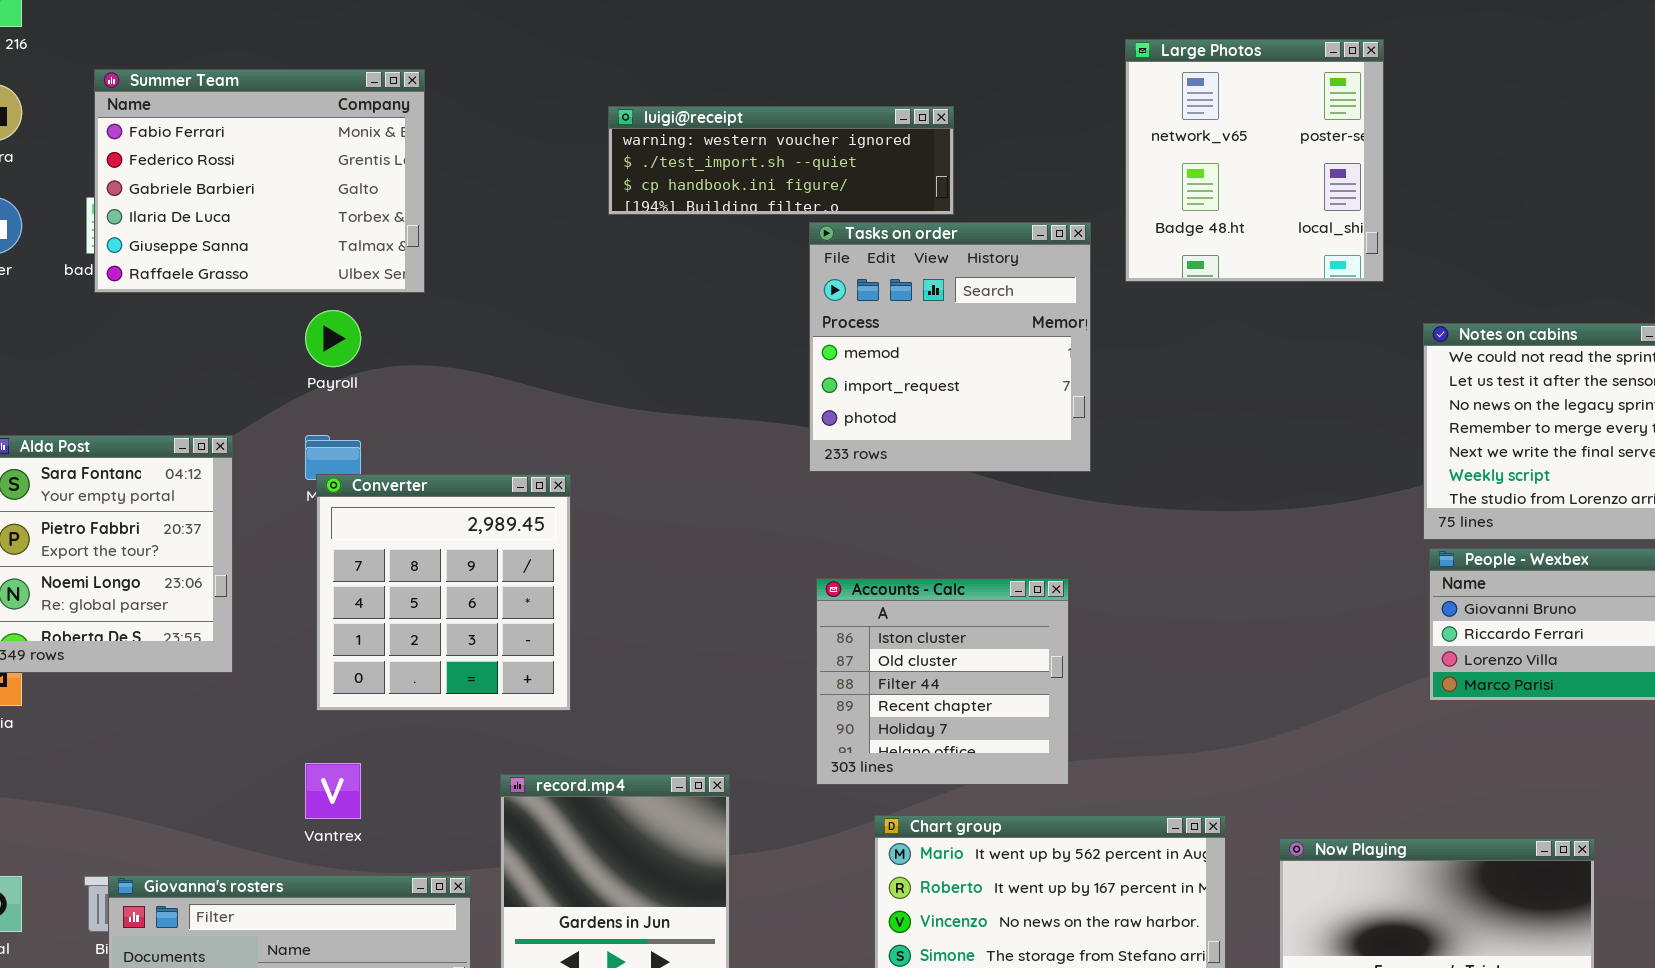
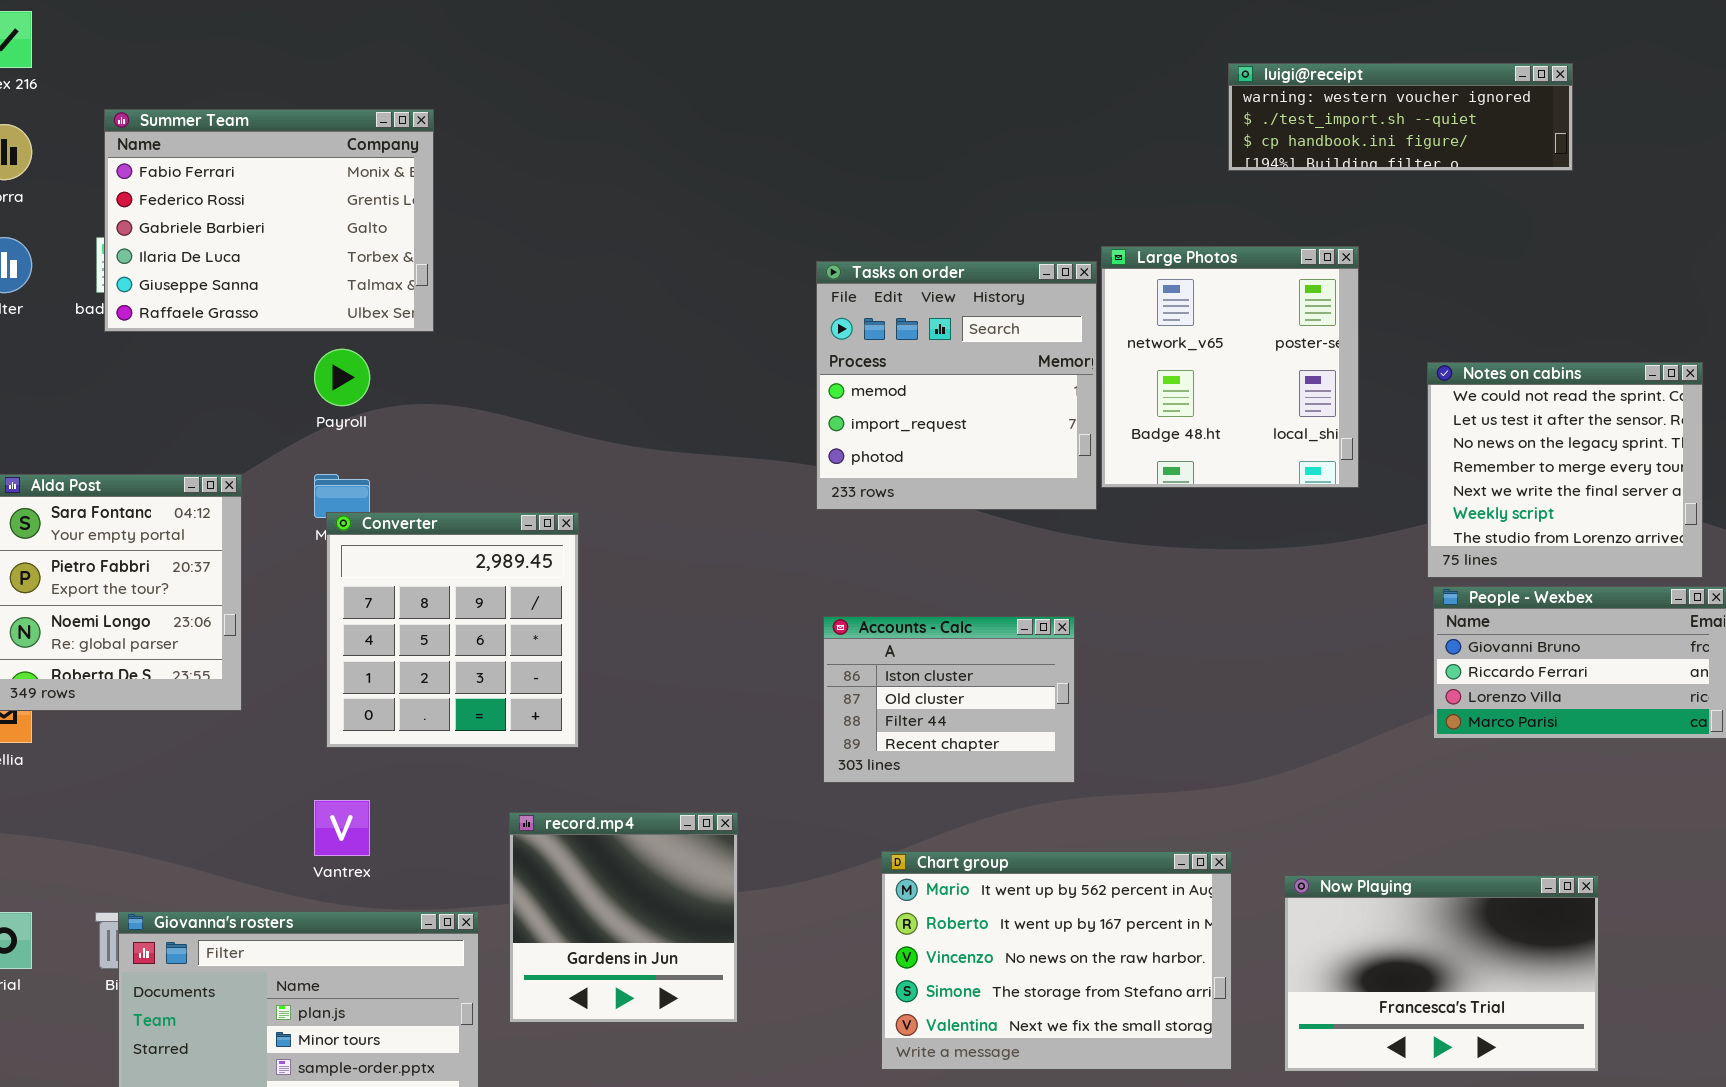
Large Photos: [1125,39,1384,282] -> [1101,246,1359,488], moved
luigi@receipt: [608,106,954,215] -> [1228,63,1573,171], moved
Accounts - Calc: [816,578,1069,785] -> [823,616,1075,783], resized

